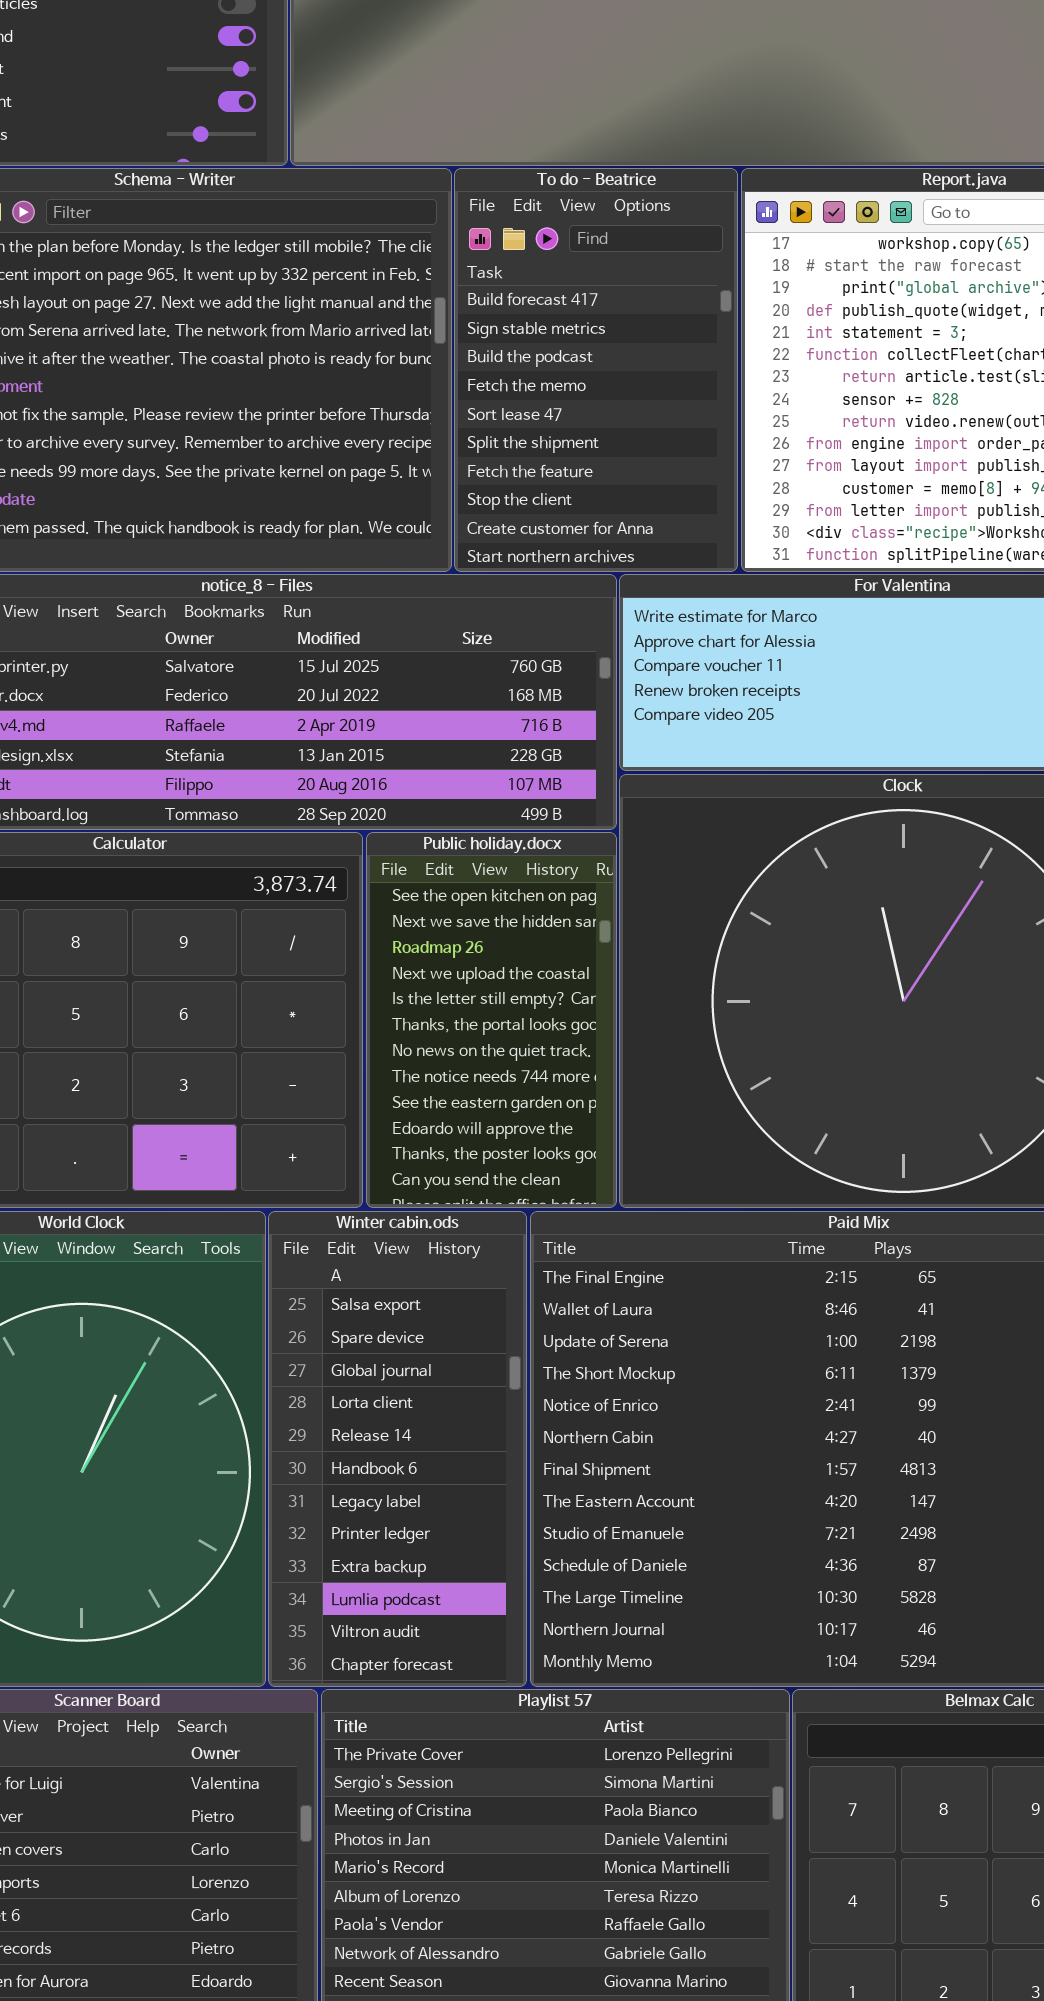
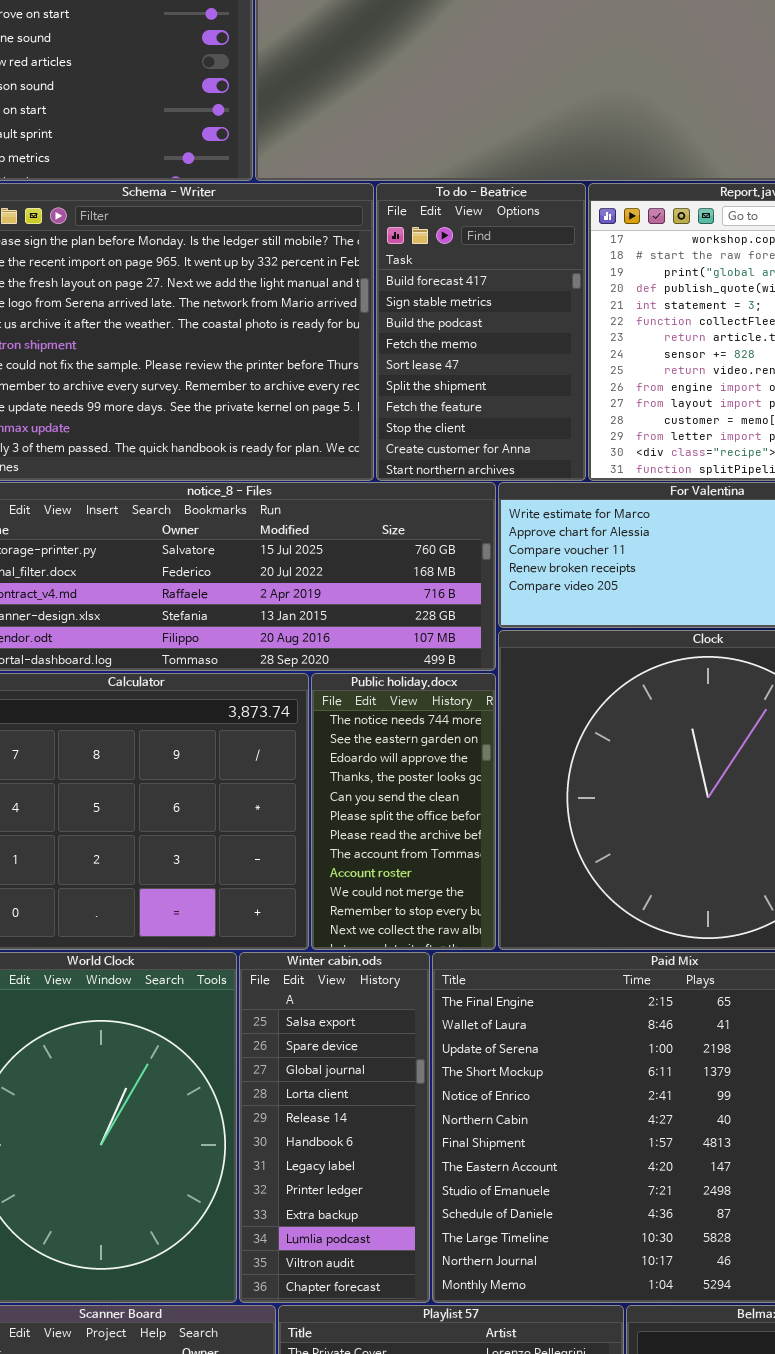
Public holiday.docx: [366,832,617,1208] -> [311,673,496,950], scrolled down 7 rows

